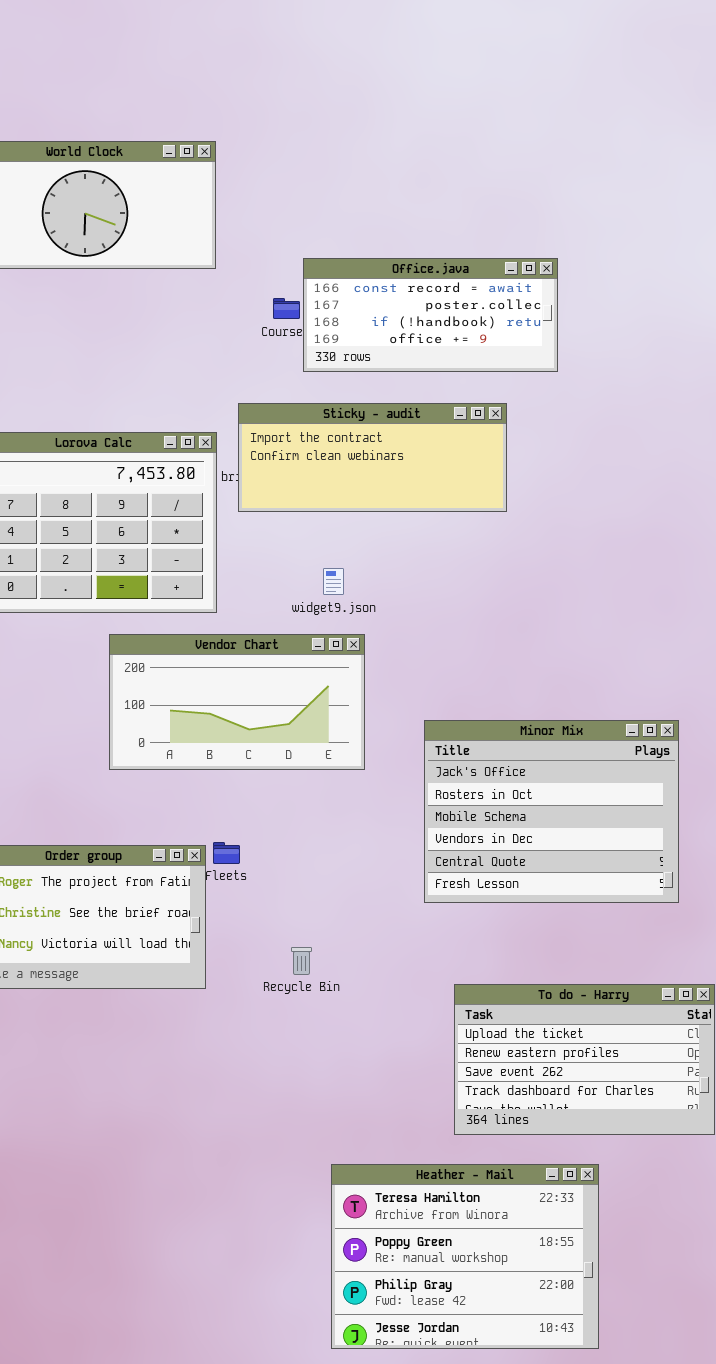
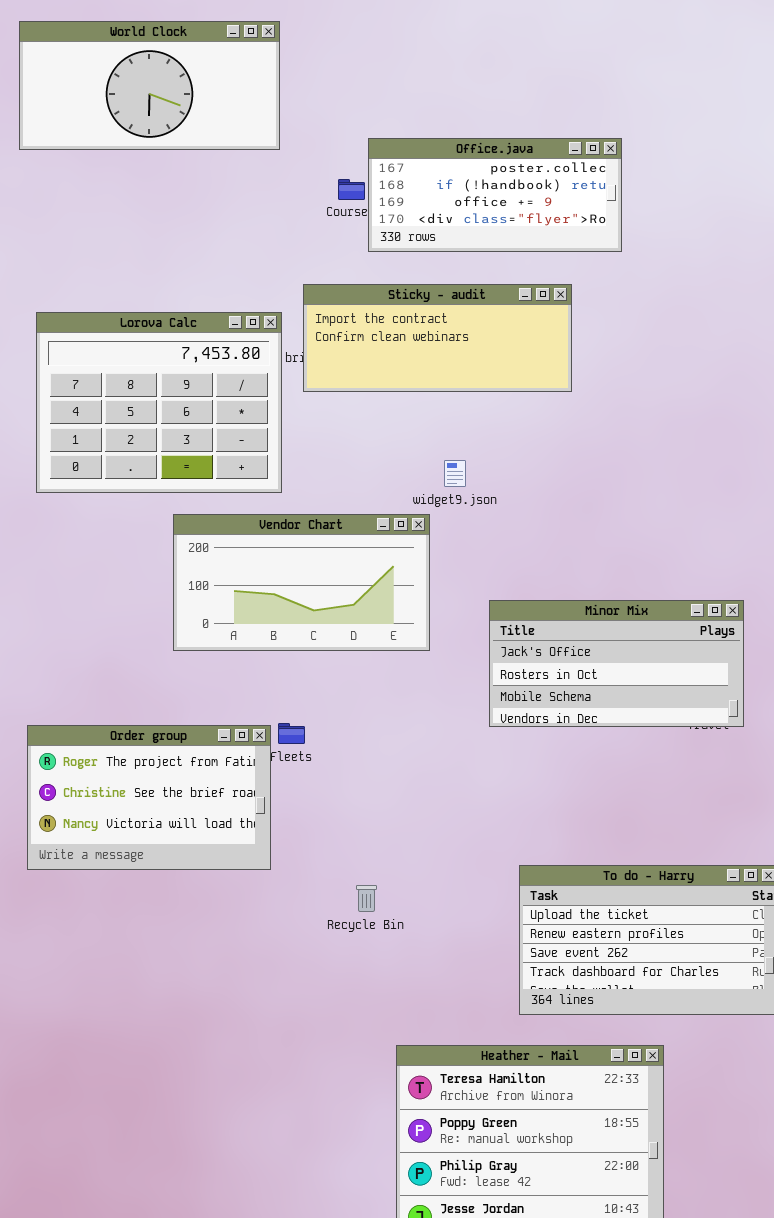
Office.java: [303,258,558,372] -> [368,138,622,252], scrolled down 1 row
widget9.json: [323,568,344,595] -> [444,460,466,487], moved
Minor Mix: [424,720,679,903] -> [489,600,744,727], resized
Recycle Bin: [291,947,312,975] -> [356,885,377,912], moved

